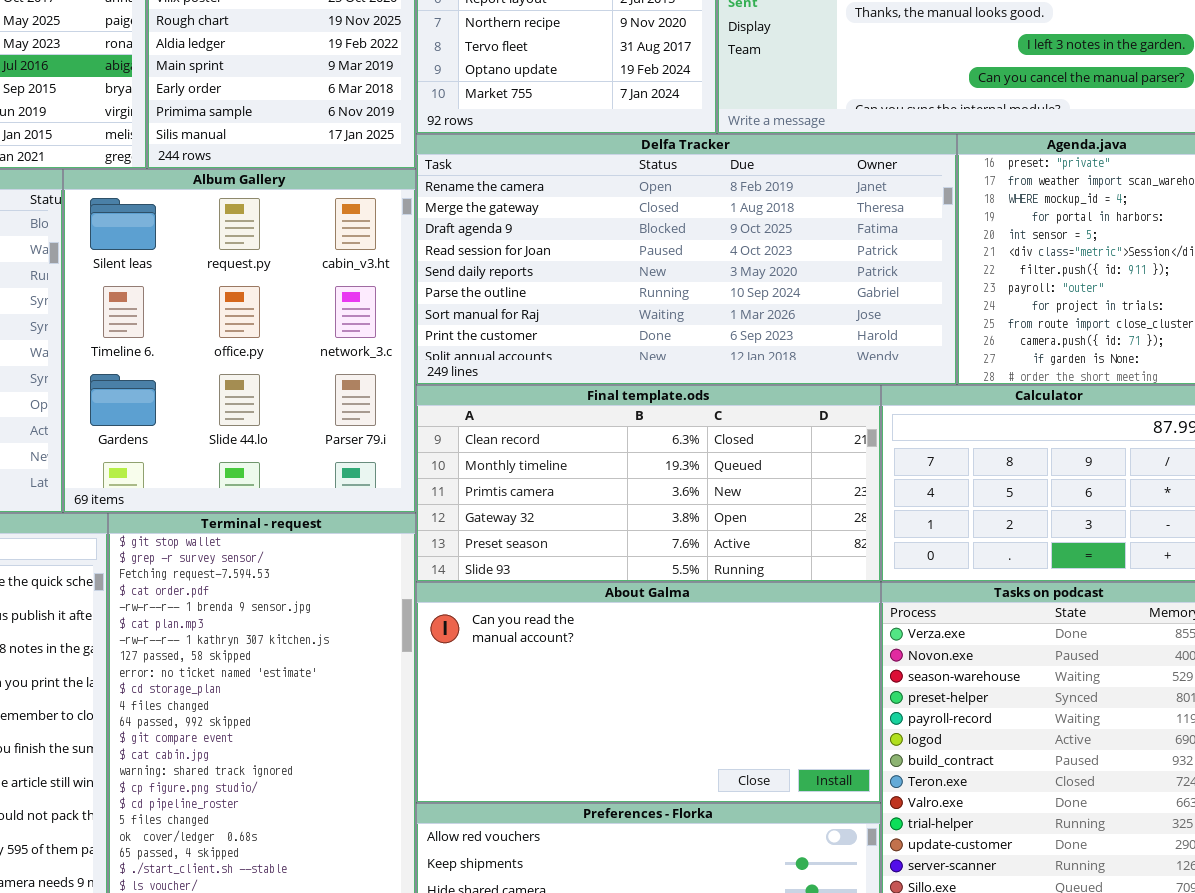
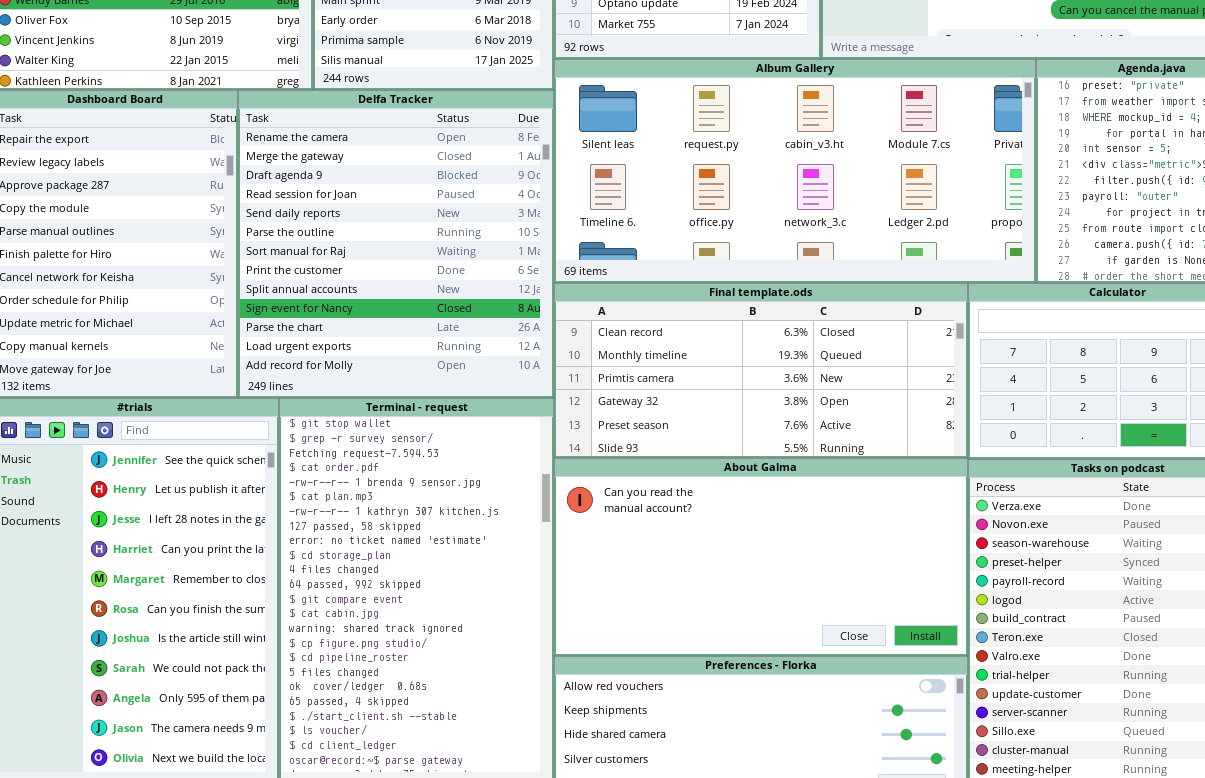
Delfa Tracker: [416,134,957,385] -> [238,90,554,398], moved, resized
Album Gallery: [63,169,416,513] -> [554,59,1036,283], moved, resized

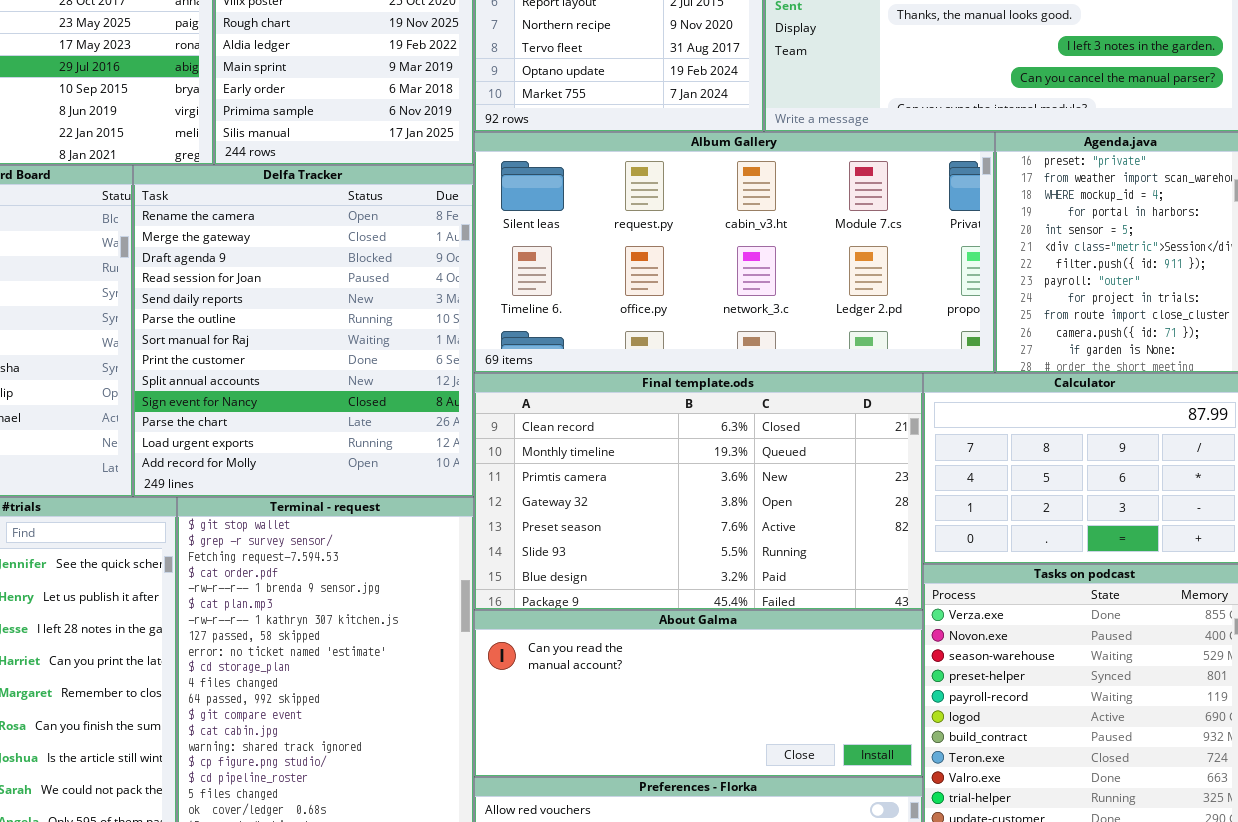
Final template.ods: [554,283,968,458] -> [474,373,923,610], resized
About Galma: [554,458,968,656] -> [474,610,923,777], resized

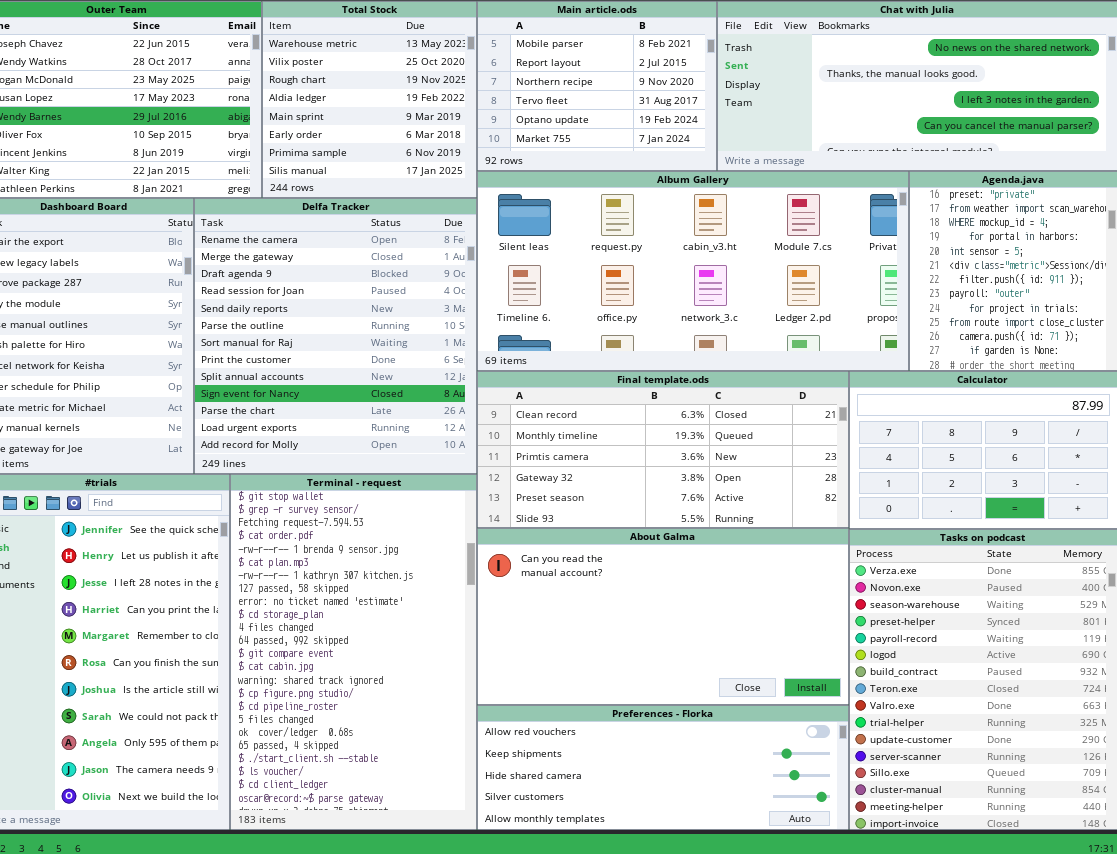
Final template.ods: [474,373,923,610] -> [477,371,849,528], resized
About Galma: [474,610,923,777] -> [477,528,849,705], resized

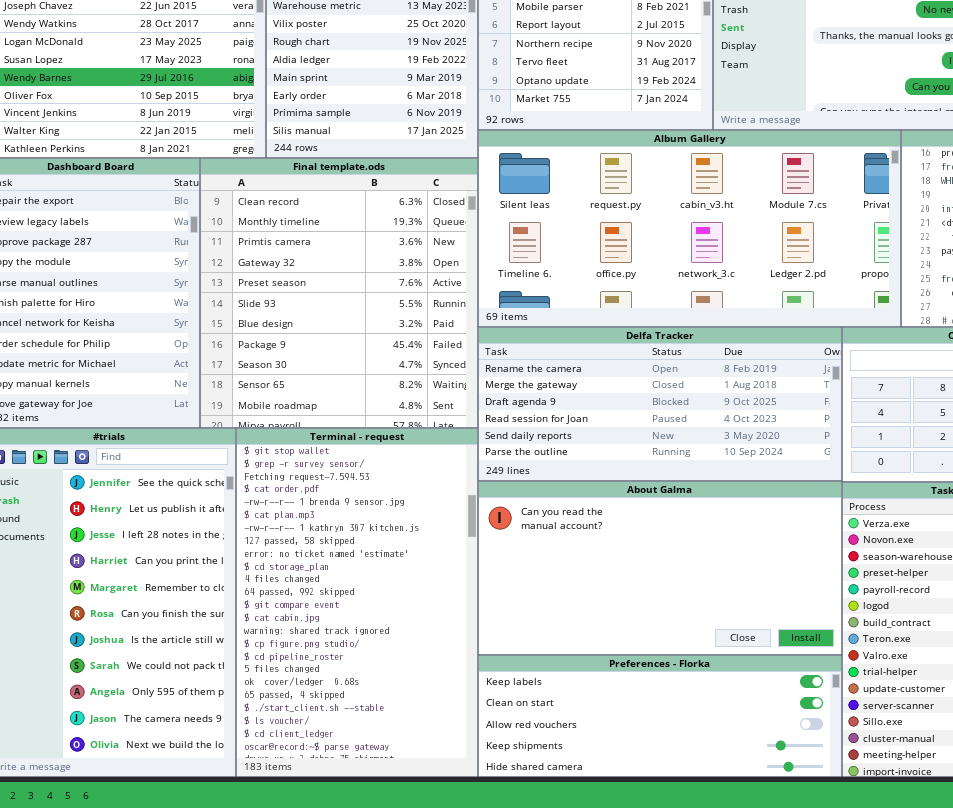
Delfa Tracker: [194,198,477,474] -> [478,327,842,481], moved, resized
Final template.ods: [477,371,849,528] -> [200,158,478,428], moved, resized
Preferences - Florka: [477,705,849,830] -> [478,655,842,777], scrolled up 2 rows

